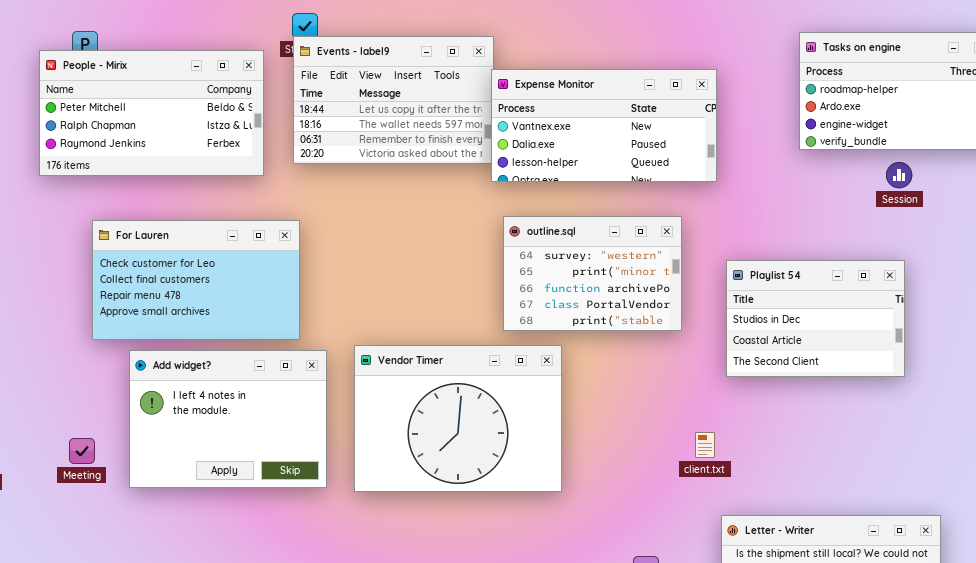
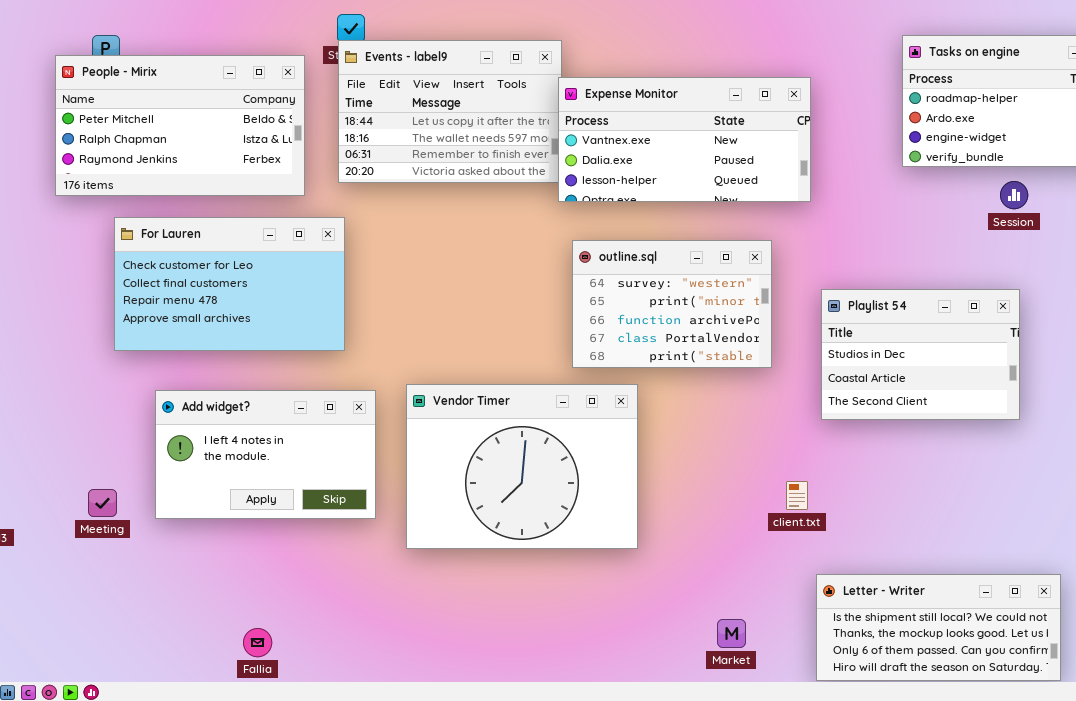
For Lauren: [92,220,300,340] -> [114,217,345,351], moved
Add widget?: [129,350,327,488] -> [155,390,376,519], resized

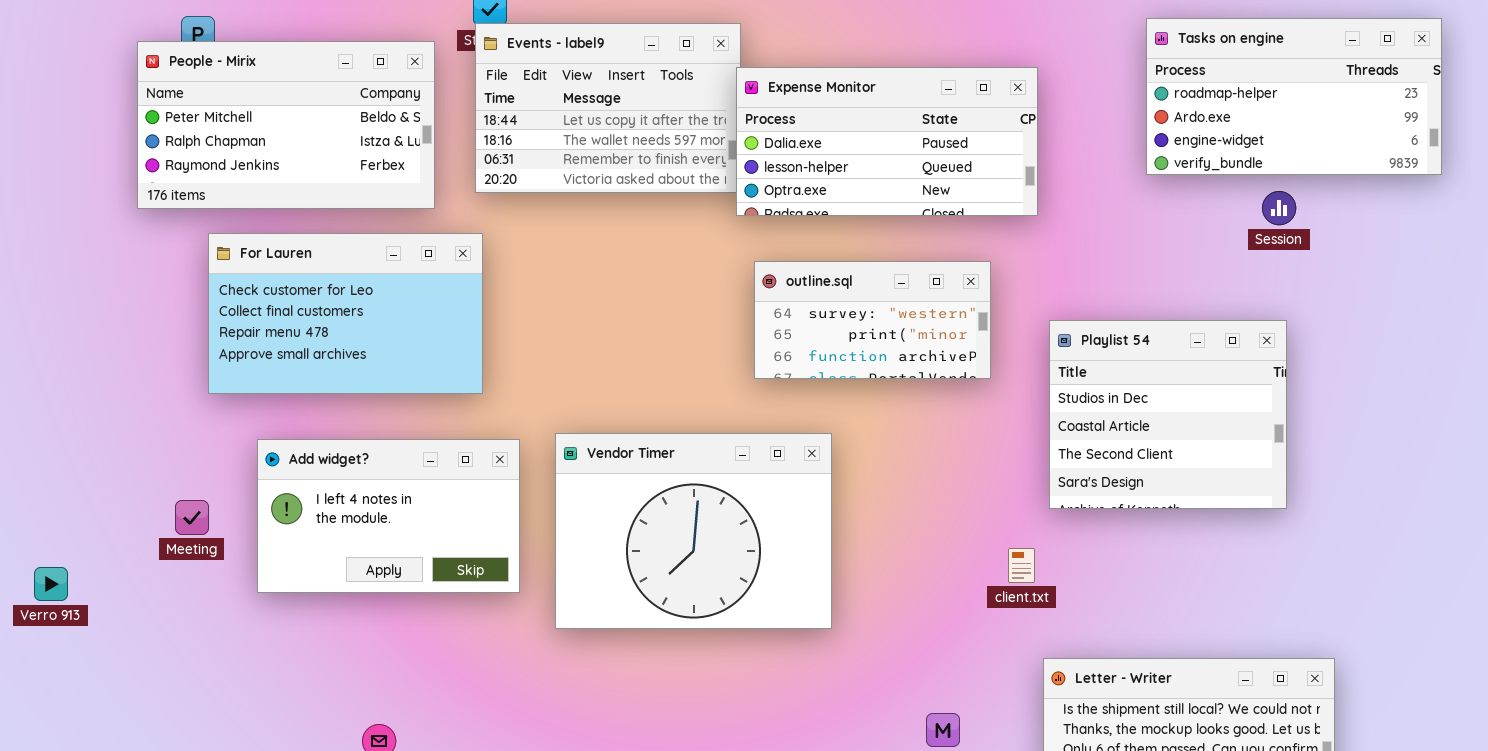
Expense Monitor: [558,77,811,202] -> [736,67,1038,216], scrolled down 1 row
outline.sql: [572,240,772,368] -> [754,261,991,379], resized
Playlist 54: [821,289,1020,420] -> [1049,320,1287,509], resized
Meeting: [88,489,117,517] -> [175,500,209,535], moved

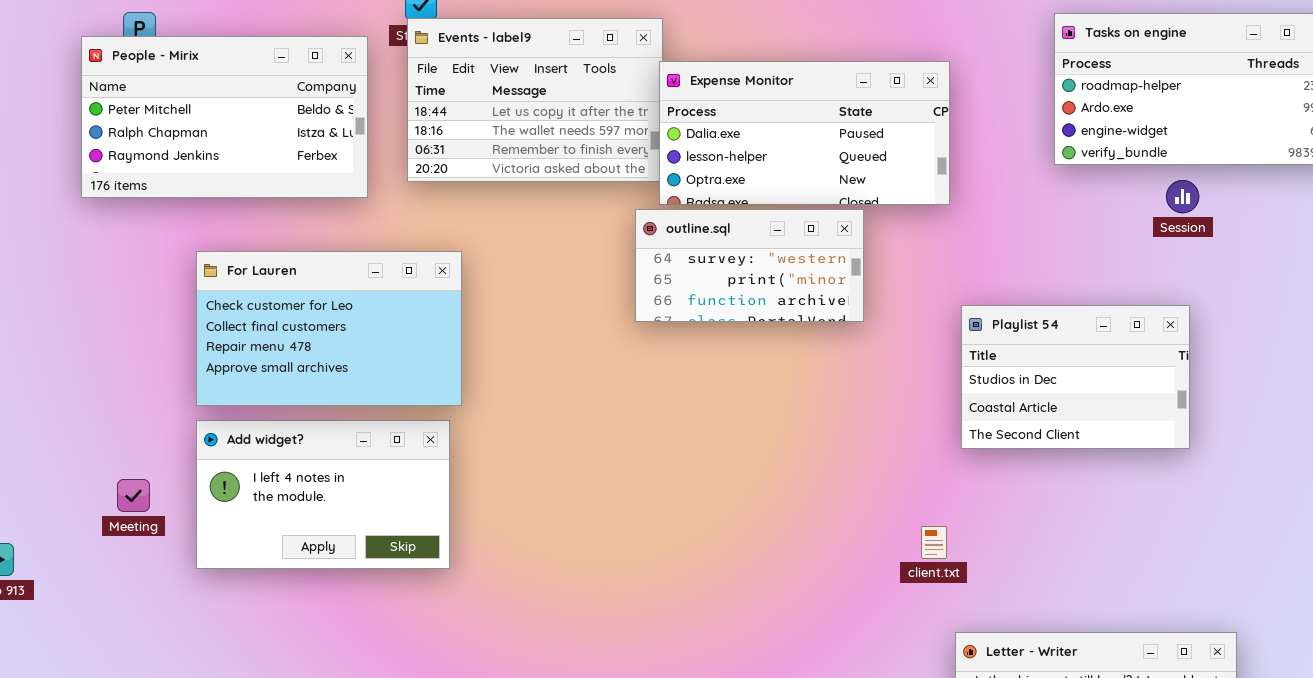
For Lauren: [208,233,483,394] -> [196,251,462,406], moved
outline.sql: [754,261,991,379] -> [635,209,864,322], moved
Playlist 54: [1049,320,1287,509] -> [961,305,1190,449], resized
Vendor Timer: [555,433,832,629] -> none, closed

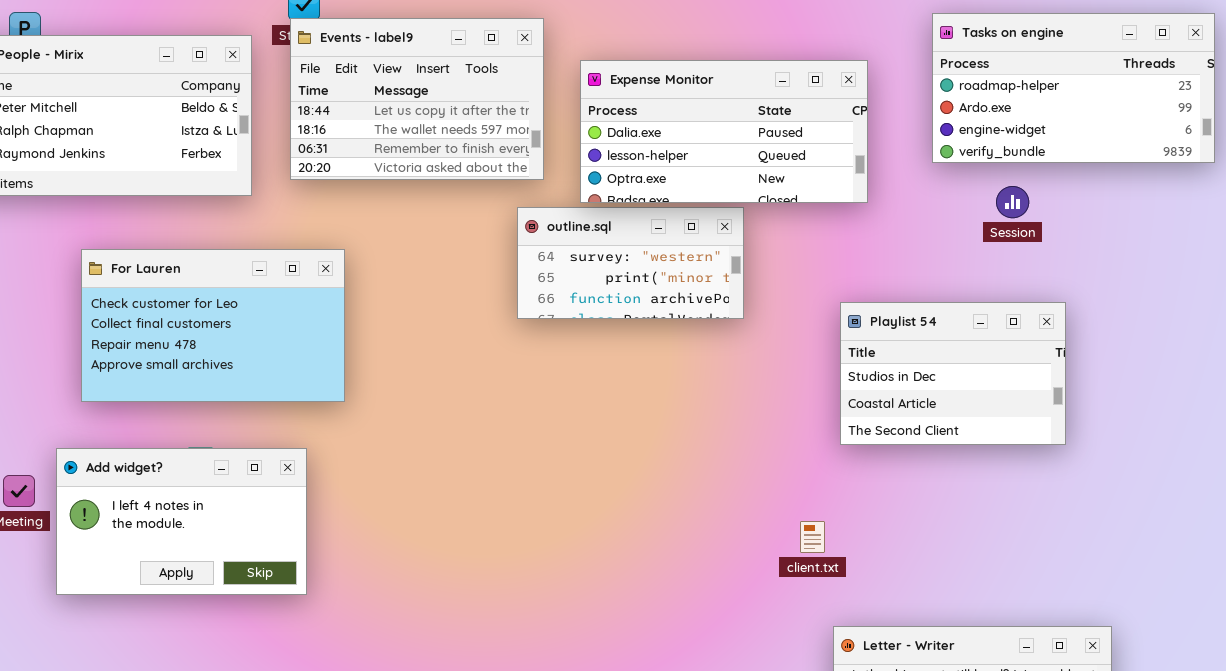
Expense Monitor: [659,61,950,205] -> [580,60,868,203], moved
Session: [1166,180,1199,213] -> [996,186,1029,218], moved
Add widget?: [196,420,450,569] -> [56,448,307,595], moved

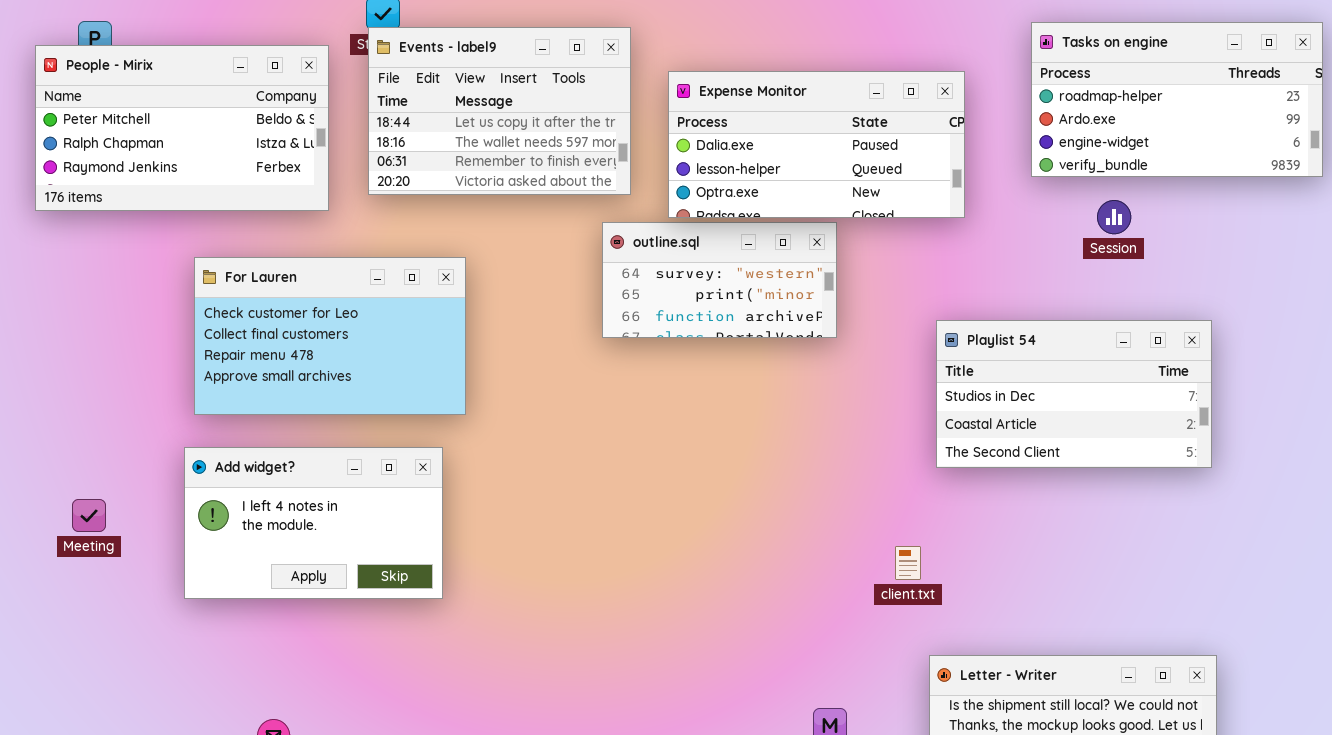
For Lauren: [81,249,345,402] -> [194,257,466,415], moved
Playlist 54: [840,302,1066,445] -> [936,320,1212,468], resized
Add widget?: [56,448,307,595] -> [184,447,443,599], moved

